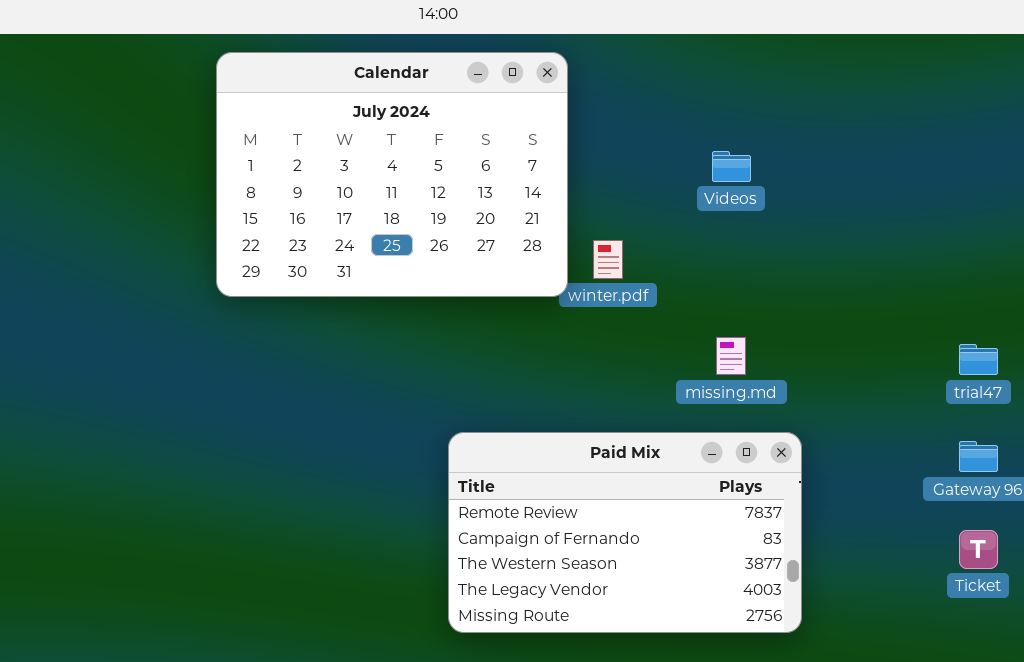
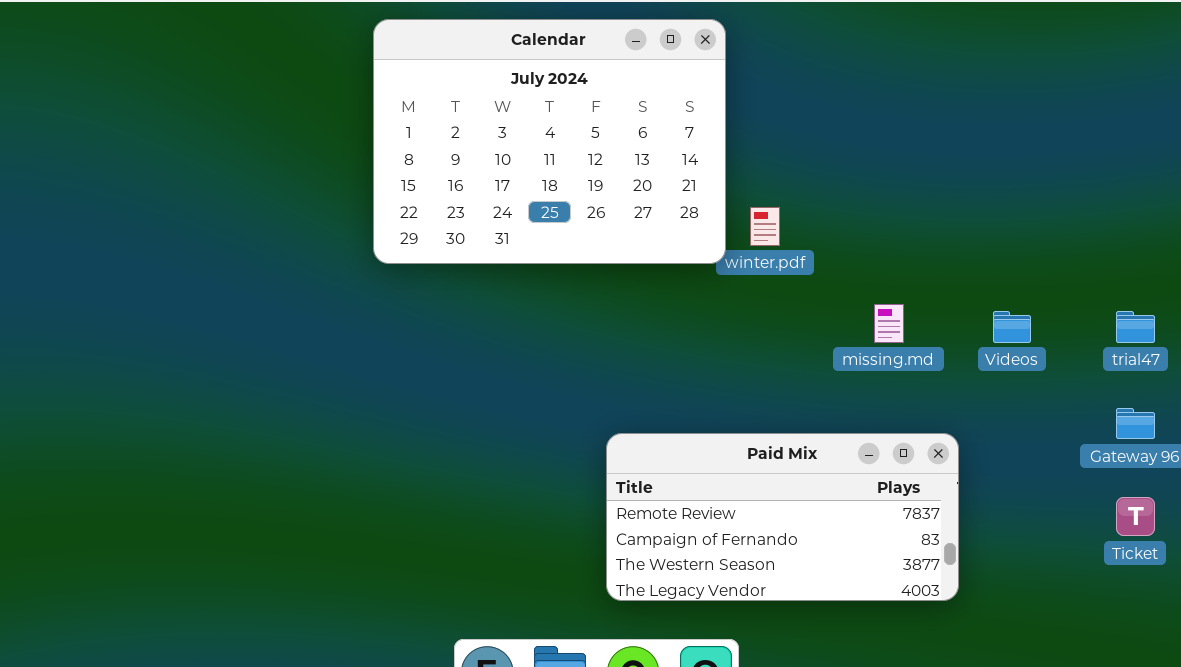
Videos: [712,151,751,182] -> [993,311,1031,343], moved
Paid Mix: [448,432,802,633] -> [606,433,959,601], resized

